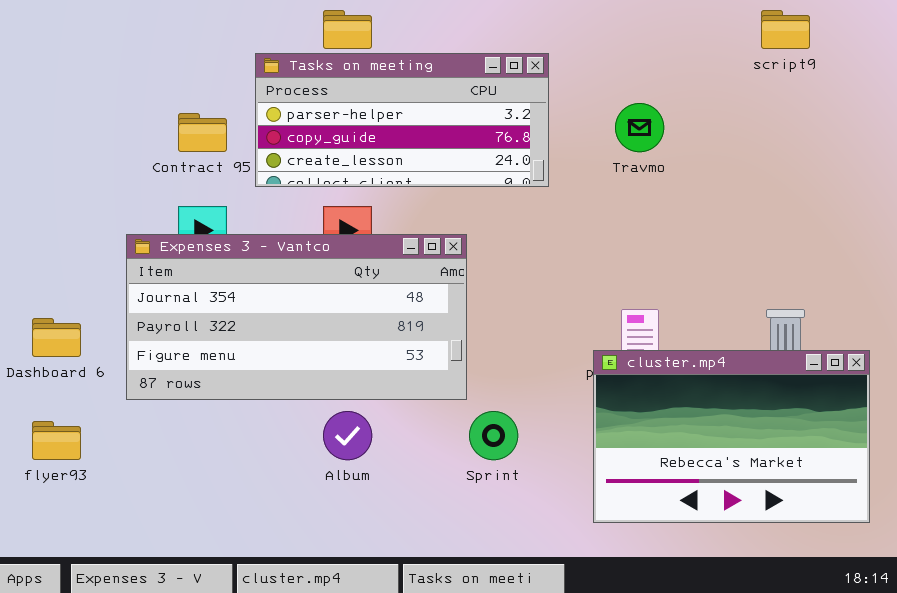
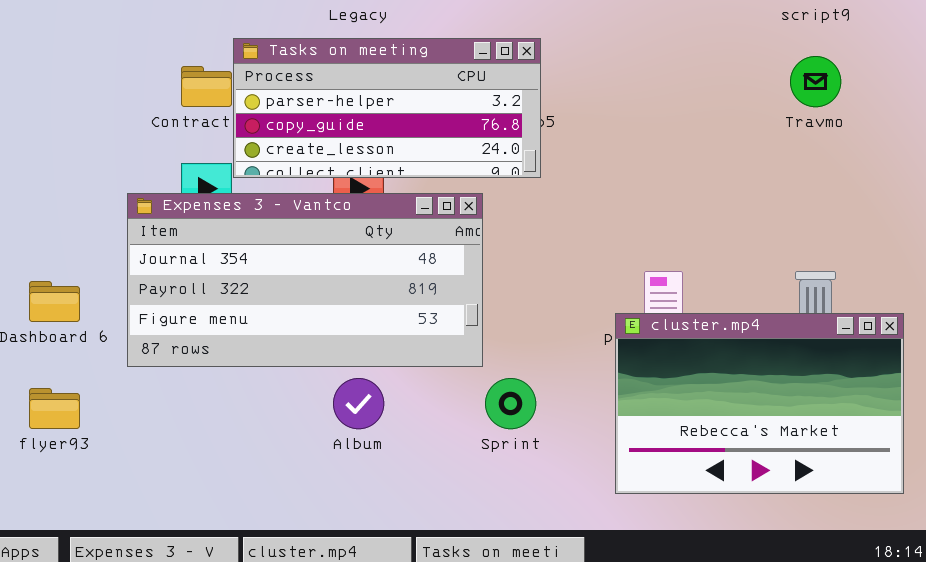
Tasks on meeting: [255,53,549,187] -> [233,38,541,178], moved
Travmo: [615,103,664,152] -> [790,56,841,107], moved

